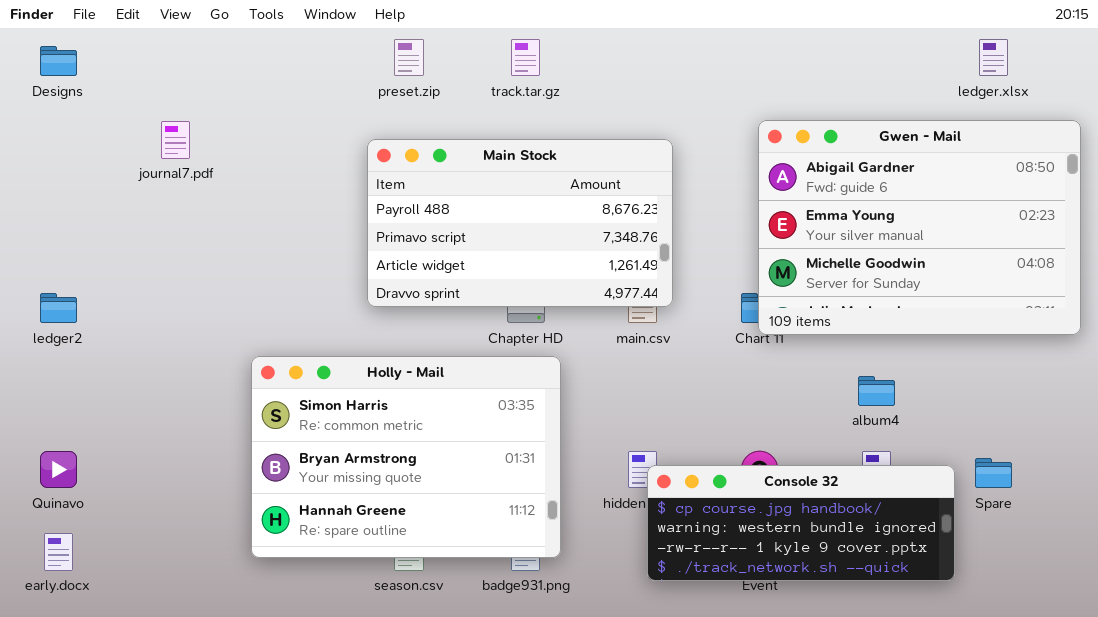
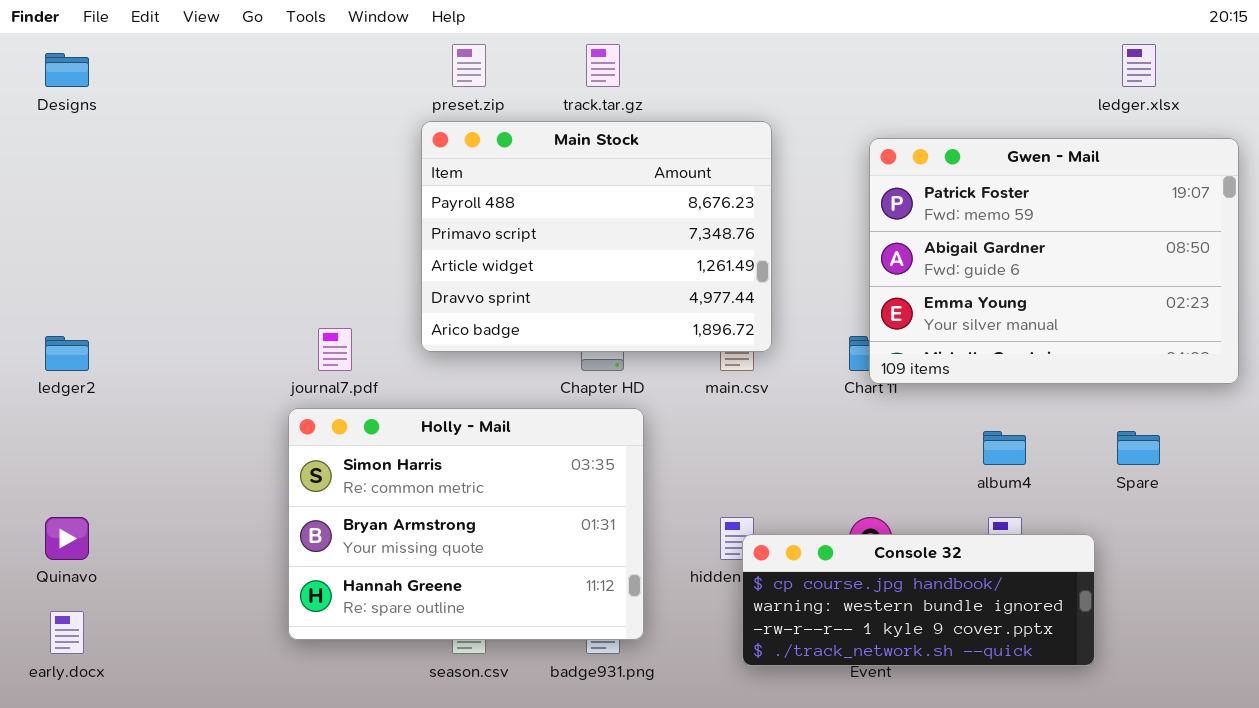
Gwen - Mail: [758,120,1081,335] -> [869,138,1239,384], scrolled up 1 row
journal7.pdf: [161,121,190,159] -> [318,328,352,371], moved
Main Stock: [367,139,673,307] -> [421,121,772,352], resized
Spare: [975,458,1012,488] -> [1117,431,1160,465], moved

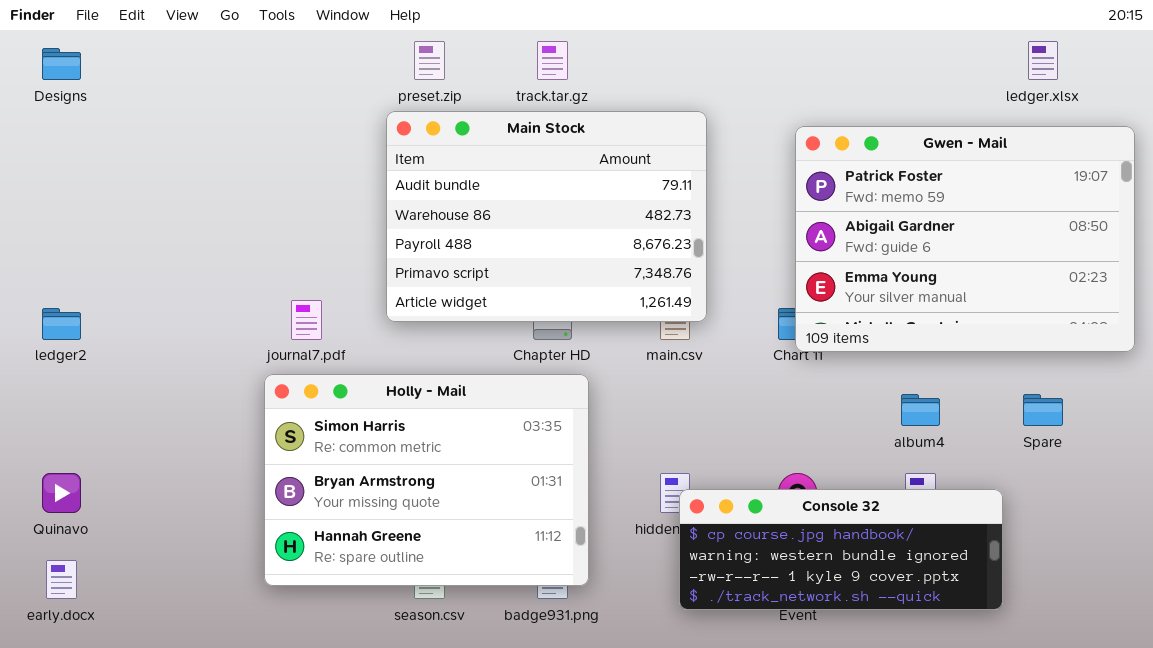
Main Stock: [421,121,772,352] -> [386,111,707,322], scrolled up 2 rows

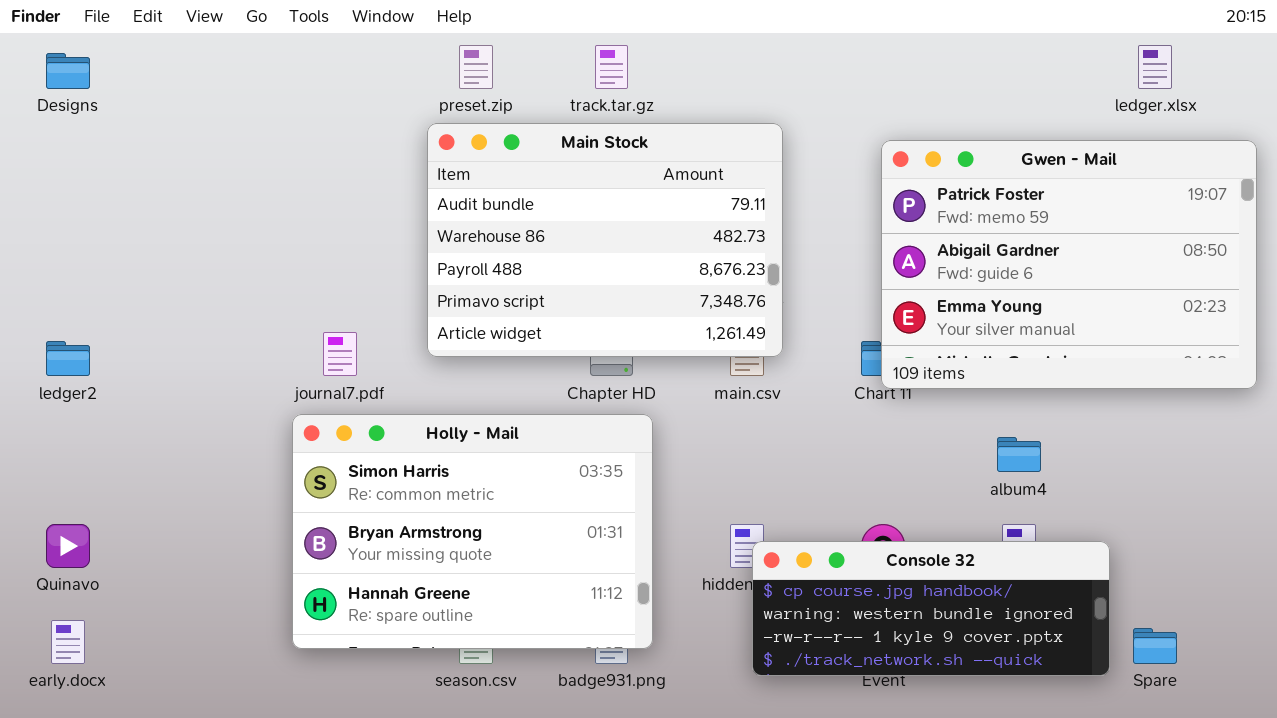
Spare: [1023,394,1063,426] -> [1133,628,1177,664], moved

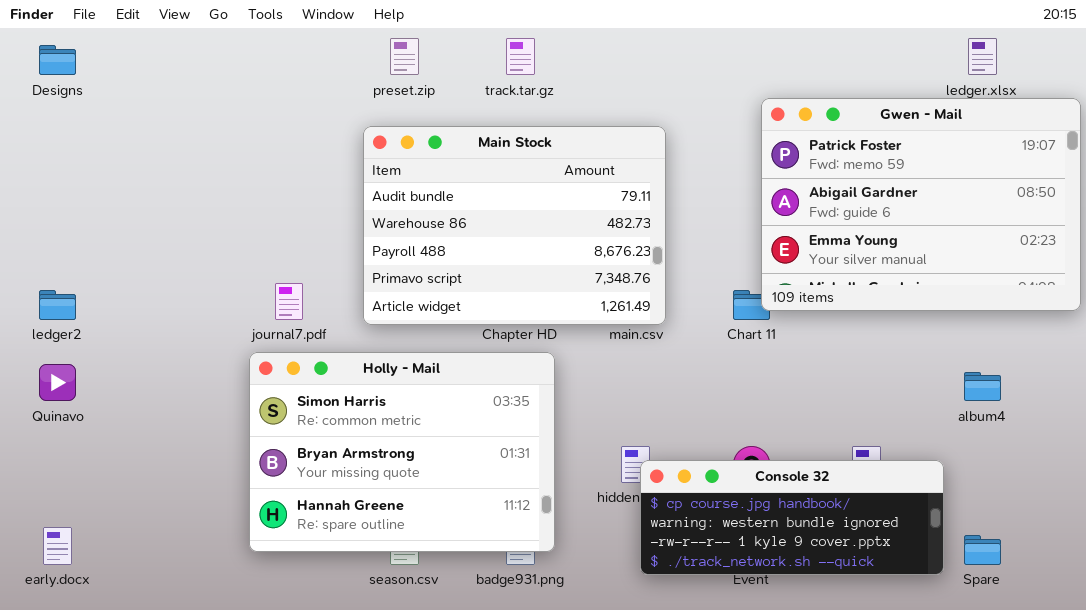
Main Stock: [427,123,783,357] -> [363,126,666,325], moved
Gwen - Mail: [881,140,1257,389] -> [761,98,1081,311], moved
album4: [997,437,1041,472] -> [964,372,1001,401], moved
Quinavo: [46,524,90,568] -> [39,364,76,401], moved

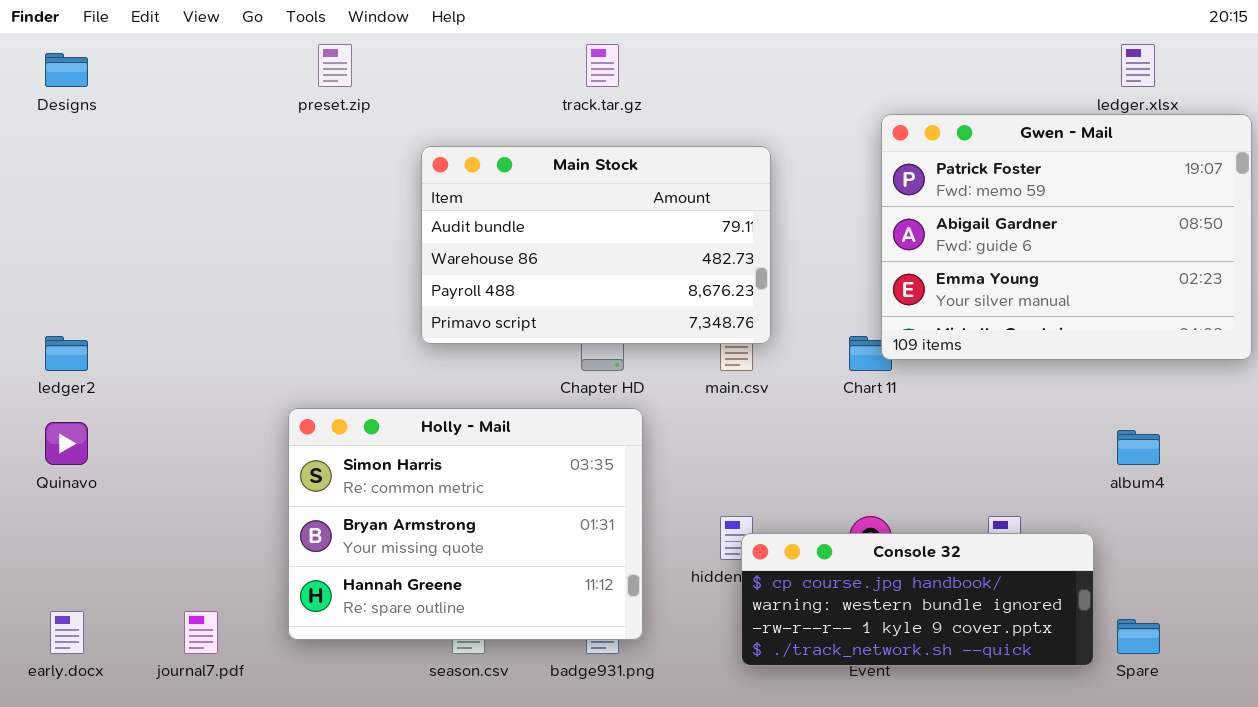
preset.zip: [390,38,419,75] -> [318,44,352,87], moved
Main Stock: [363,126,666,325] -> [421,146,771,344], resized
journal7.pdf: [275,283,303,320] -> [184,611,218,654], moved

